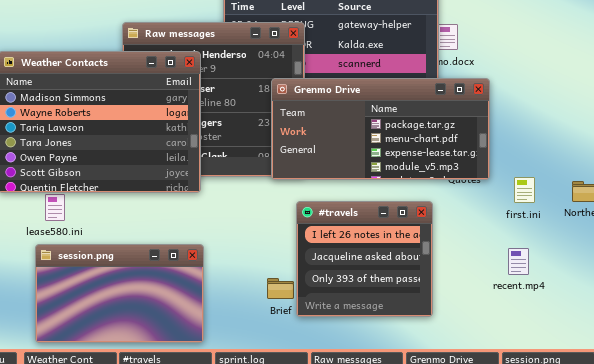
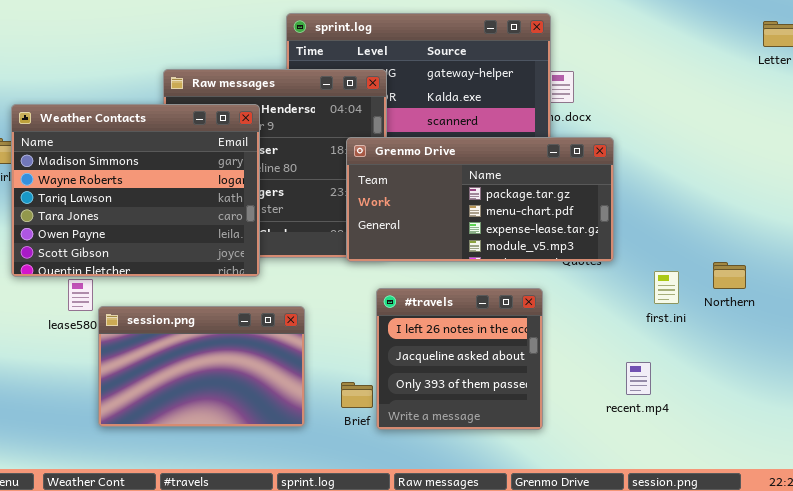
first.ini: [514,177,535,203] -> [654,271,679,304], moved
session.png: [35,244,204,343] -> [98,306,305,427], moved
recent.mp4: [508,248,529,275] -> [626,362,651,395], moved

